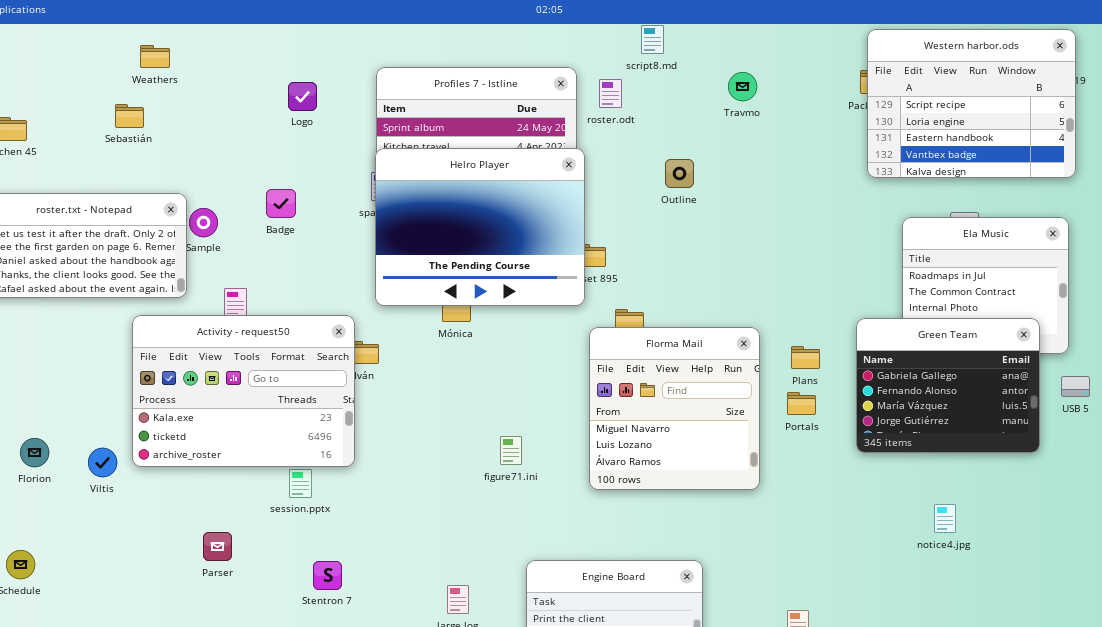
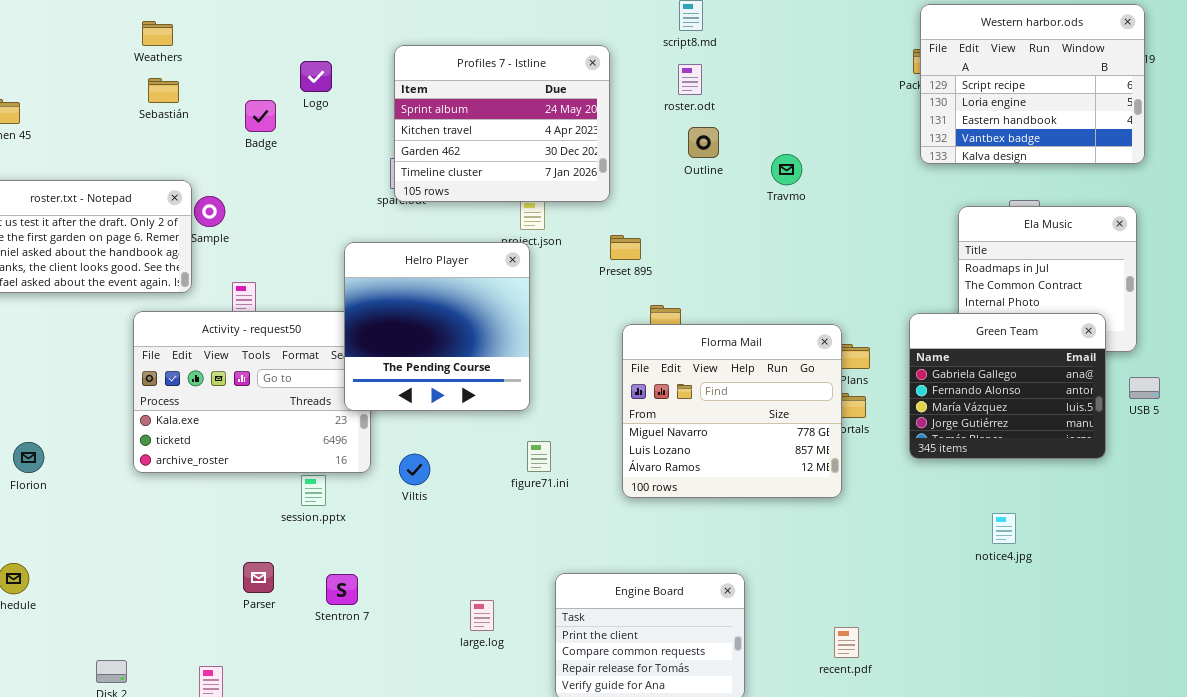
Travmo: [728,72,757,101] -> [771,154,802,185], moved
roster.odt: [599,79,622,108] -> [678,64,702,95], moved
Sebastián: [115,104,144,128] -> [148,78,179,103], moved
Helro Player: [375,148,585,306] -> [344,242,530,411], moved, resized
Outline: [665,159,694,188] -> [688,127,719,158], moved
Badge: [266,189,296,218] -> [245,100,276,132], moved
Florma Mail: [589,327,760,490] -> [622,324,842,498], resized
Viltis: [88,448,117,477] -> [399,454,430,485], moved
Parser: [203,532,232,561] -> [243,562,274,593], moved

